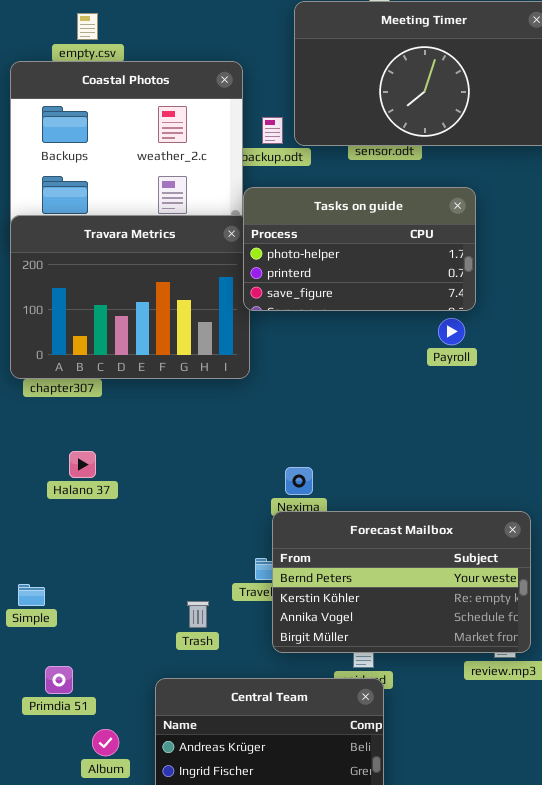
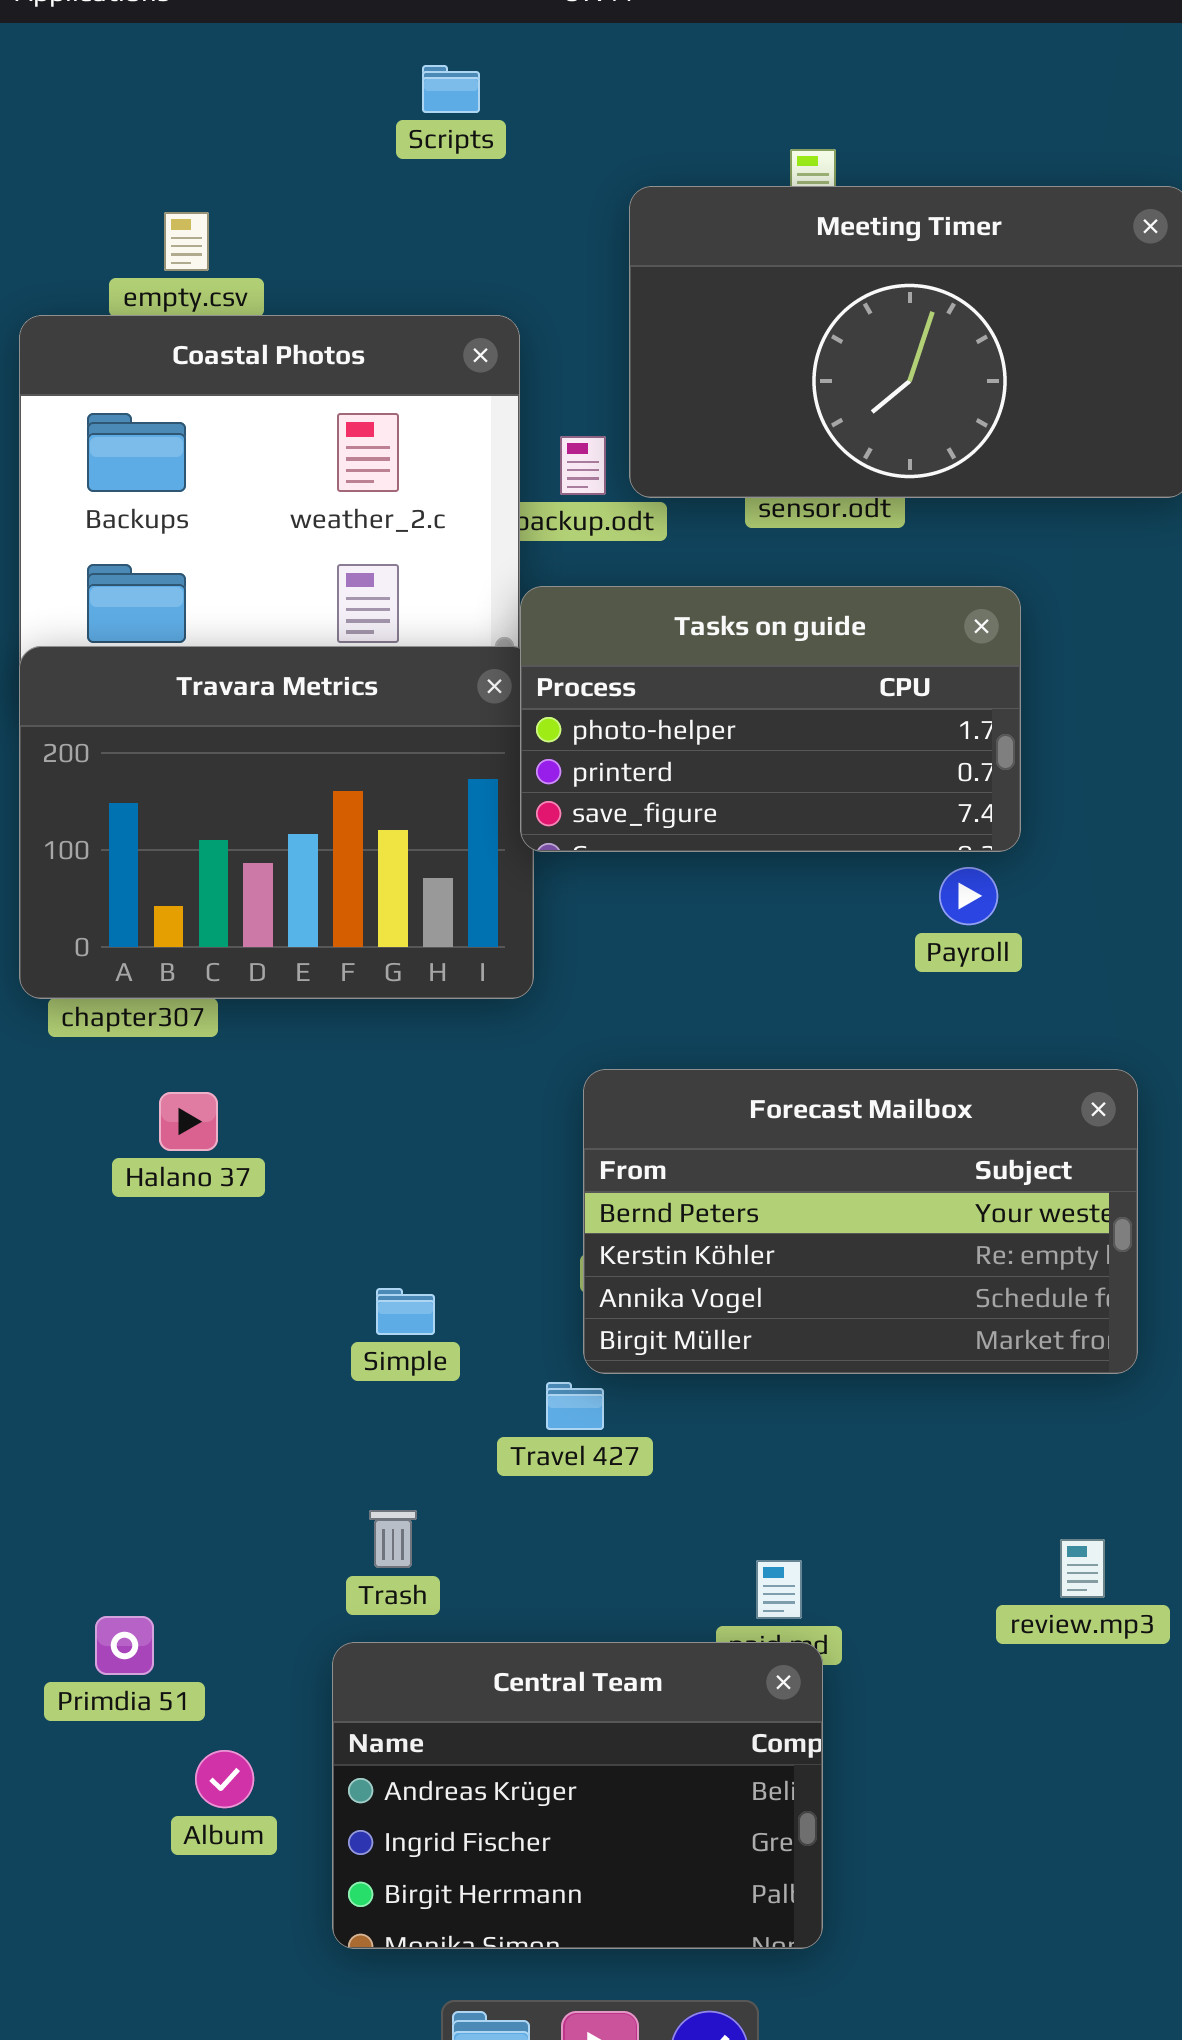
Halano 37: [69,451,96,478] -> [159,1092,218,1151], moved
Forecast Mailbox: [272,511,531,653] -> [583,1069,1138,1374], moved
Simple: [18,584,45,606] -> [376,1288,435,1335], moved
Trash: [187,601,209,628] -> [369,1510,417,1568], moved

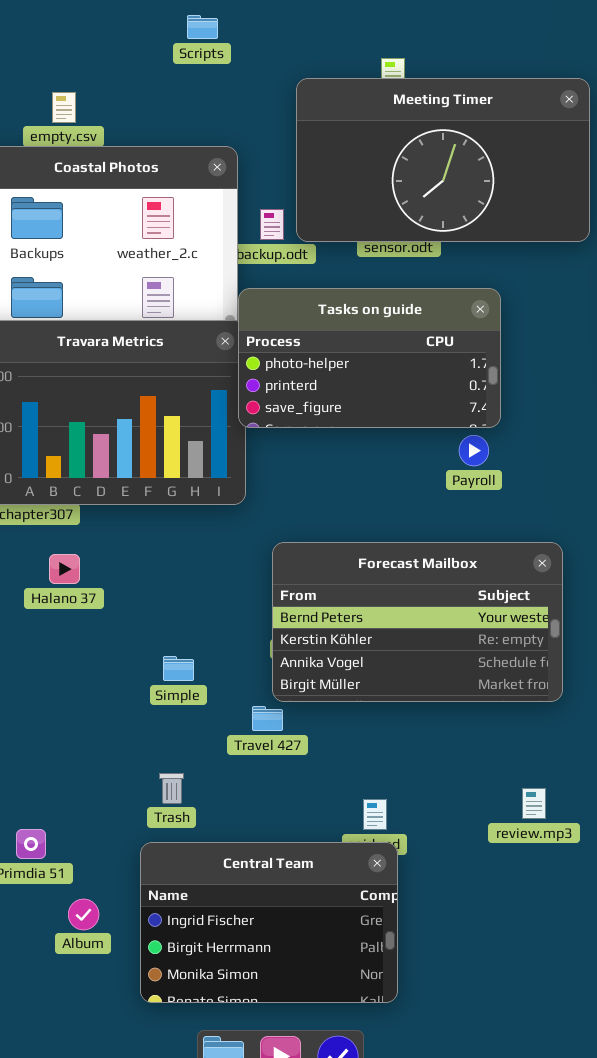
Central Team: [332,1642,823,1949] -> [140,842,398,1003], scrolled down 1 row

